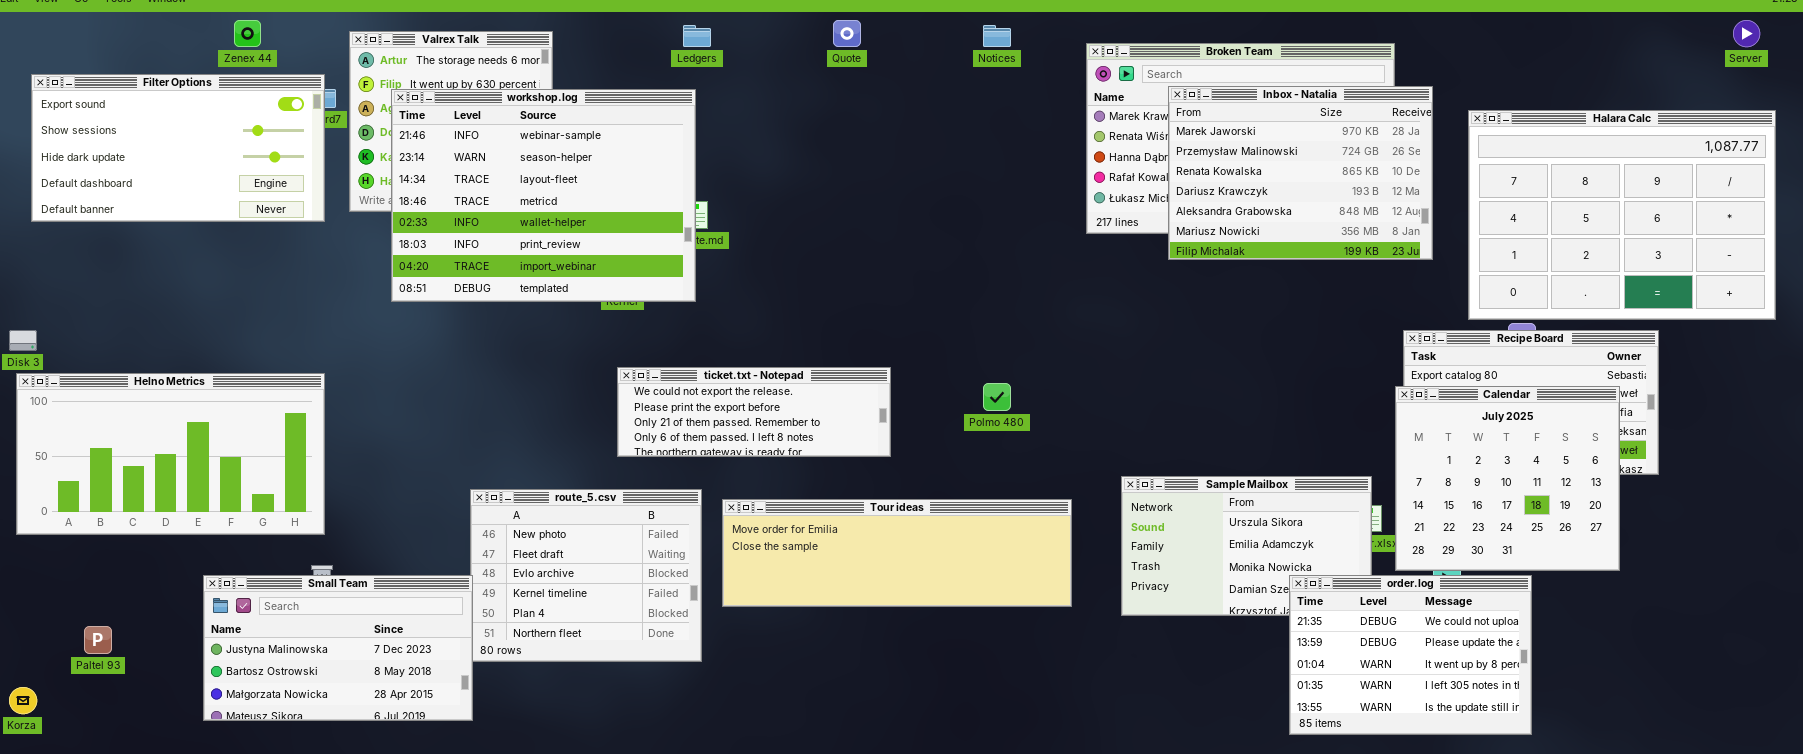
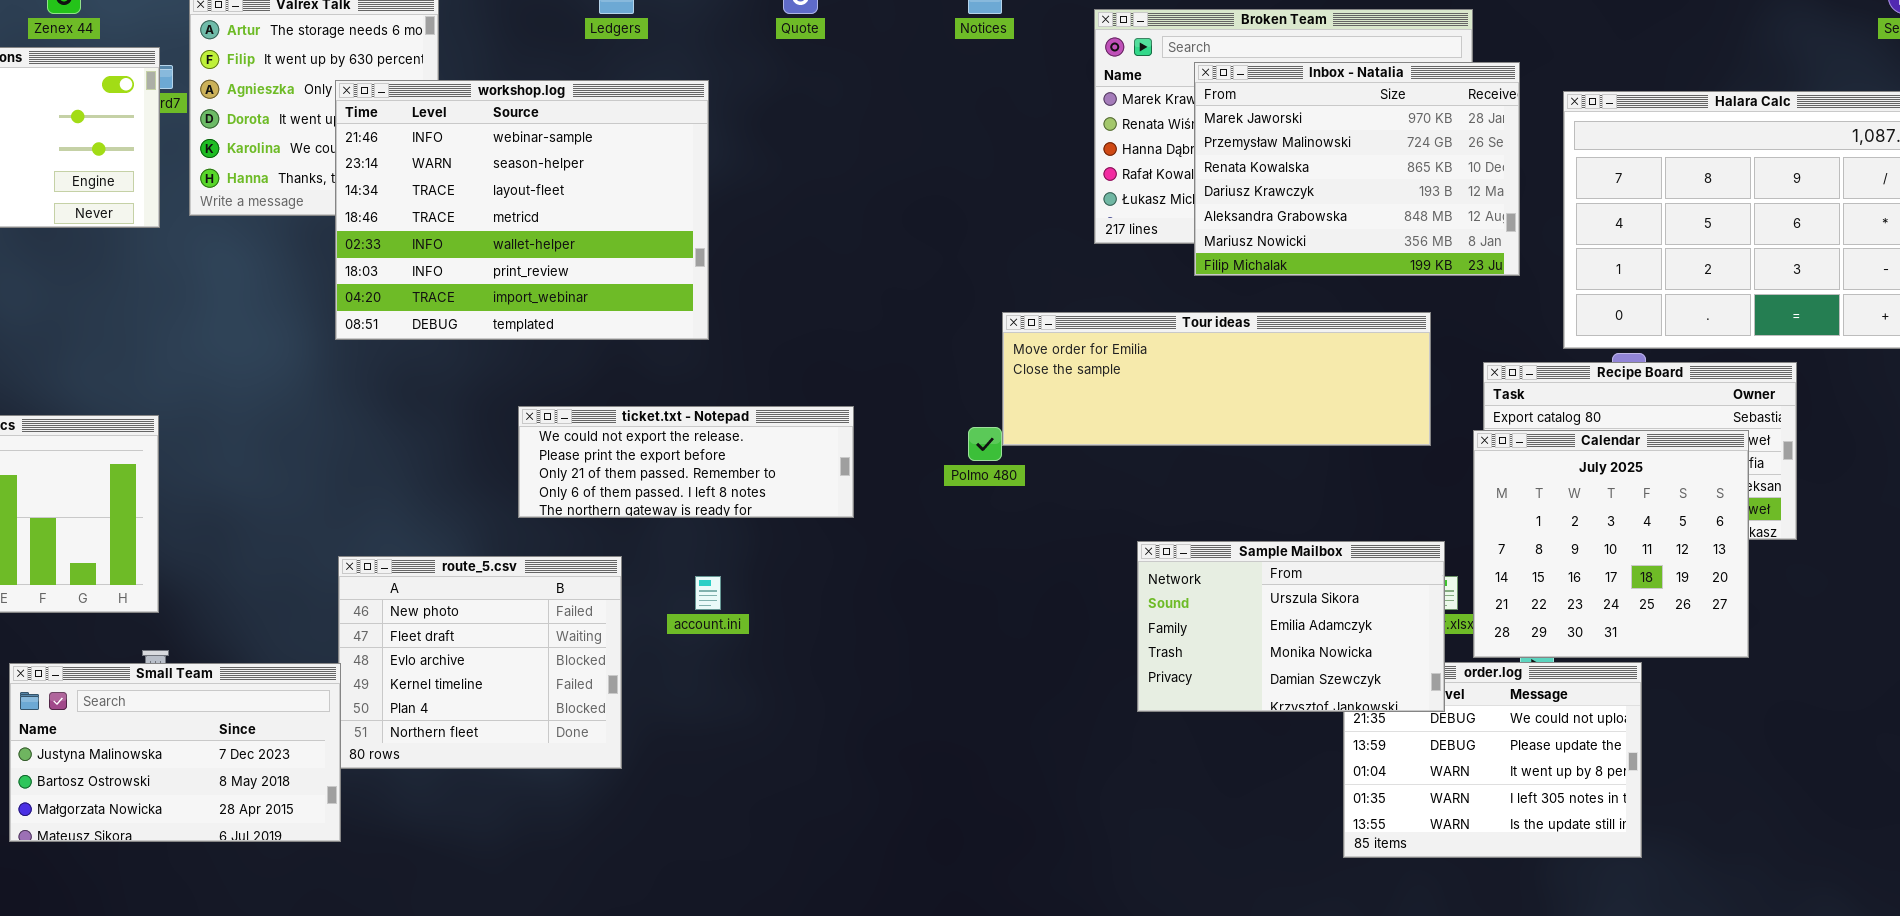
workshop.log: [391,89,696,302] -> [335,80,709,340], moved
Sample Mailbox: [1121,476,1372,616] -> [1137,541,1445,712], raised
Tour ideas: [722,499,1072,607] -> [1002,312,1431,446], moved

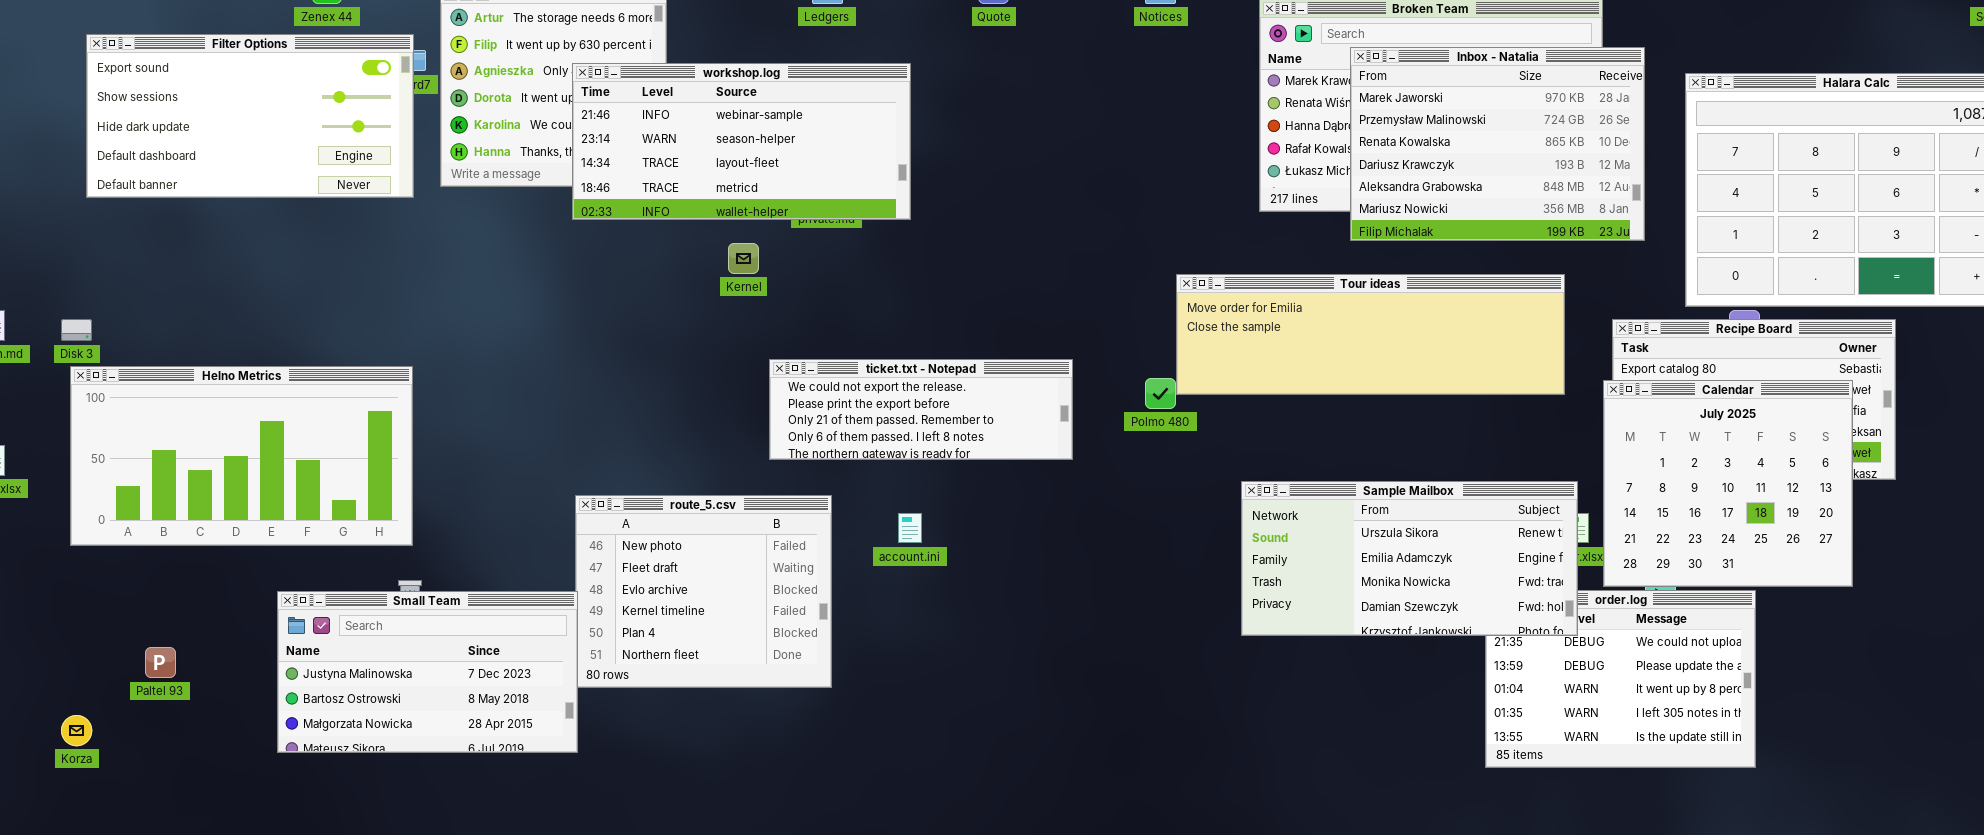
workshop.log: [335,80,709,340] -> [572,63,911,220], resized
ticket.txt - Notepad: [518,406,854,518] -> [769,359,1073,460], moved
Sample Mailbox: [1137,541,1445,712] -> [1241,481,1578,636], resized

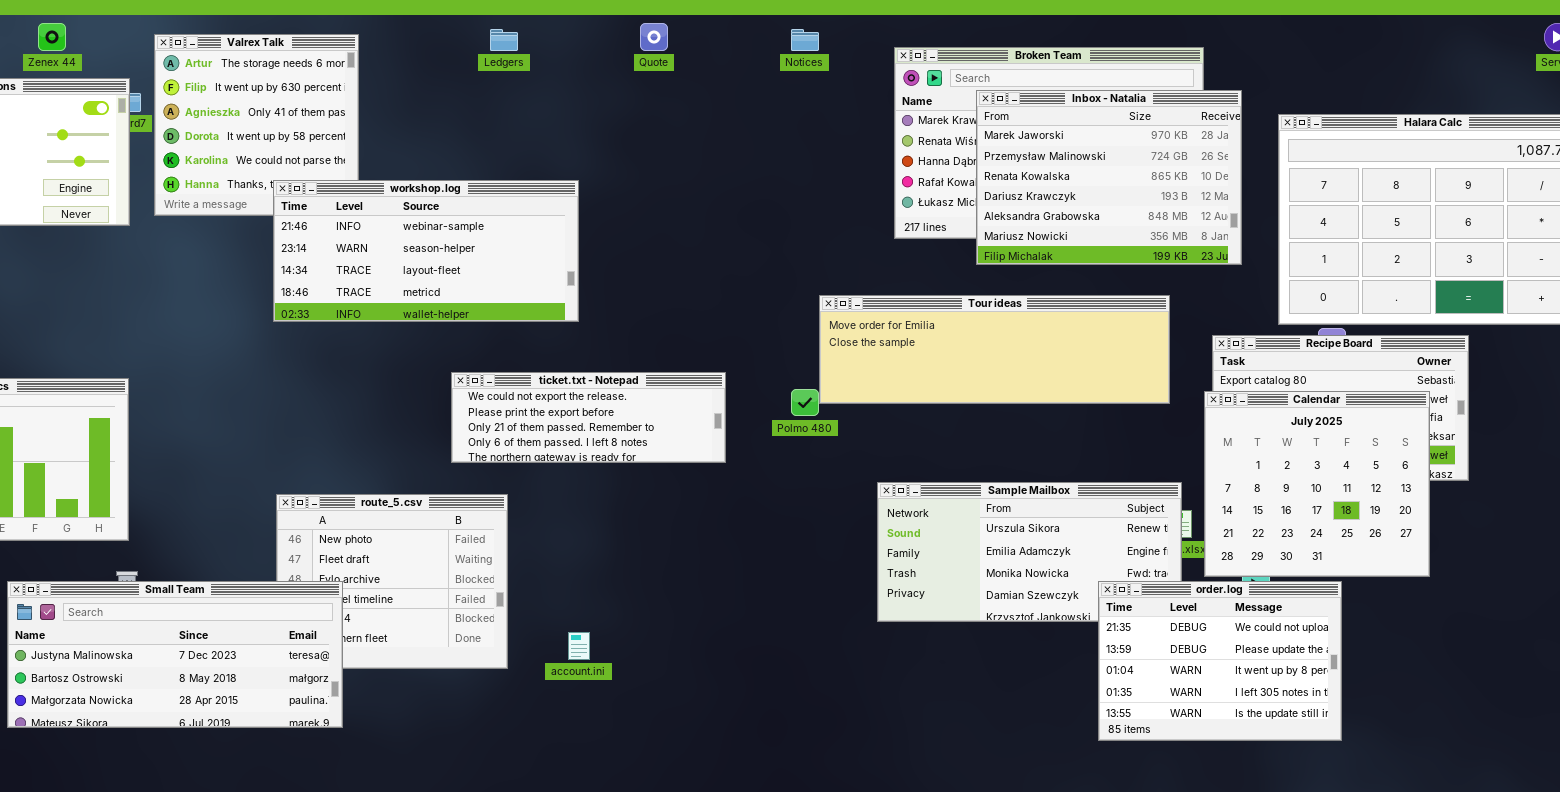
workshop.log: [572,63,911,220] -> [273,180,579,322], moved
account.ini: [898,513,922,543] -> [568,632,590,660], moved
order.log: [1485,590,1756,768] -> [1098,581,1342,741], raised
Small Team: [277,591,578,753] -> [7,581,343,728], resized

